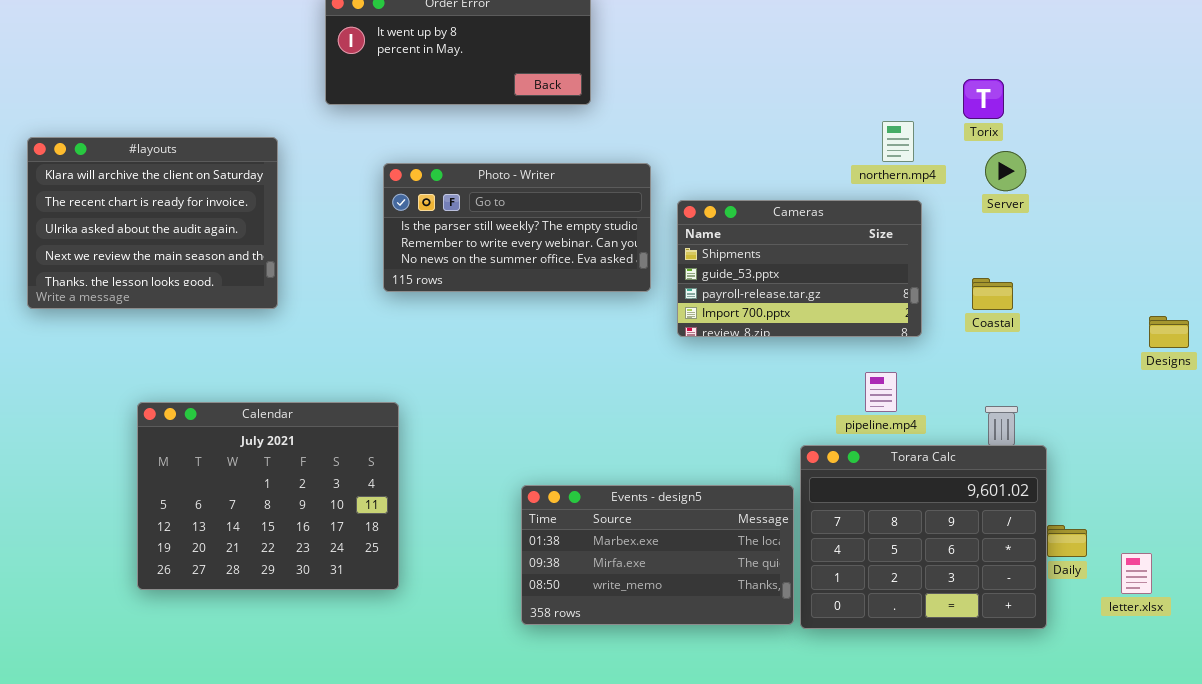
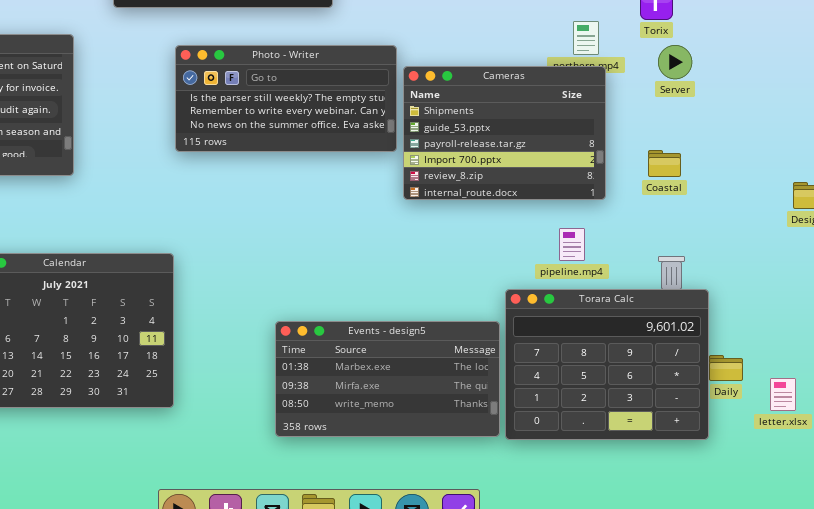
Photo - Writer: [383,163,651,292] -> [175,45,397,152], moved
Cameras: [677,200,922,337] -> [403,66,606,200], resized

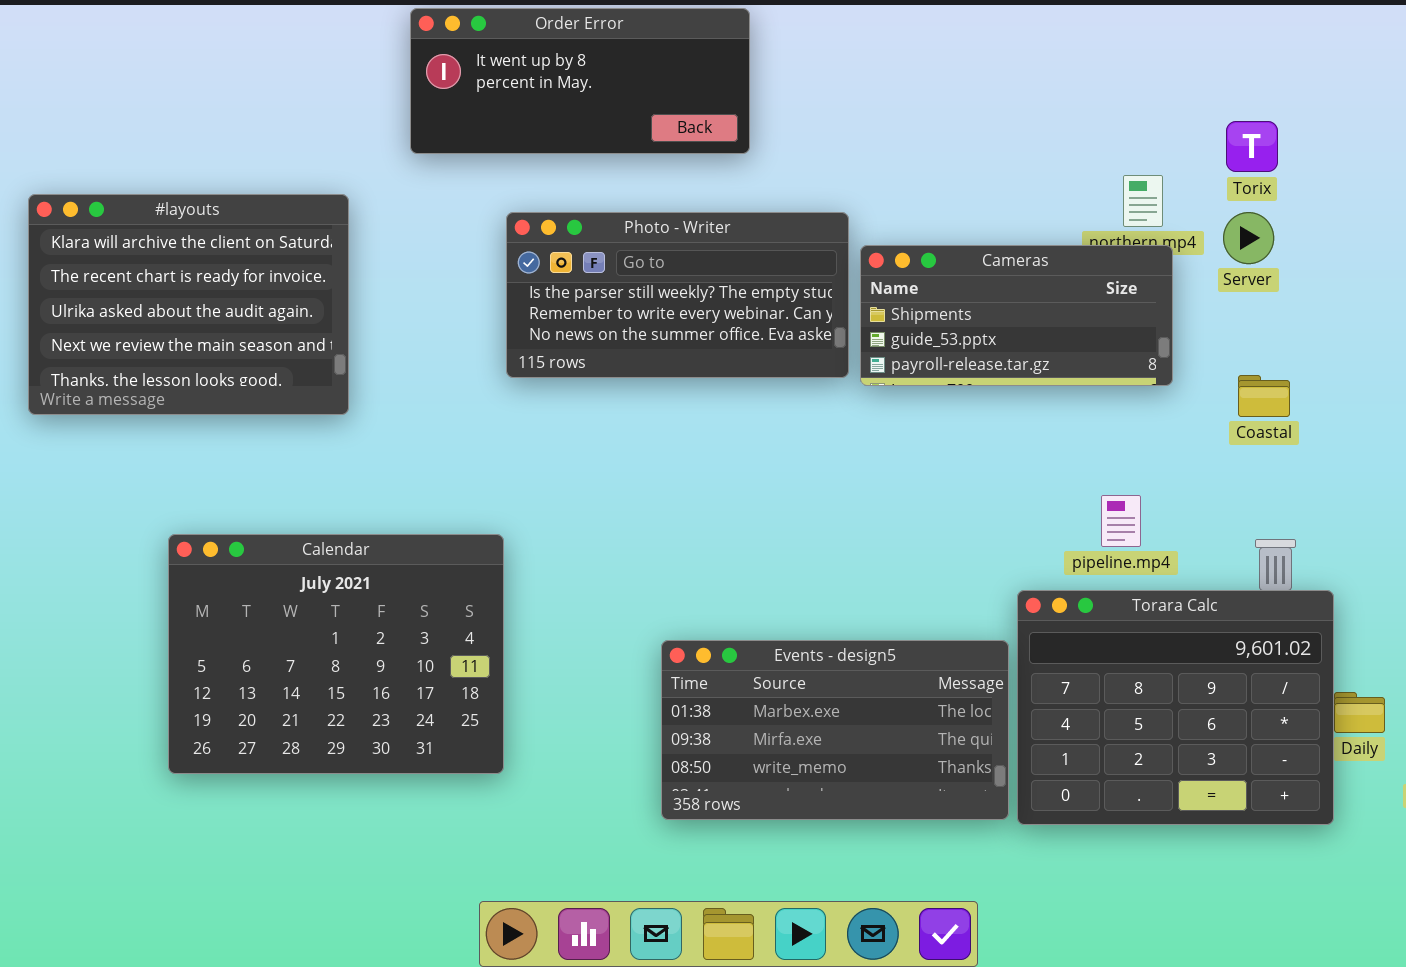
Server: [658,45,692,79] -> [1223,212,1274,264], moved
Cameras: [403,66,606,200] -> [860,245,1173,386], resized

